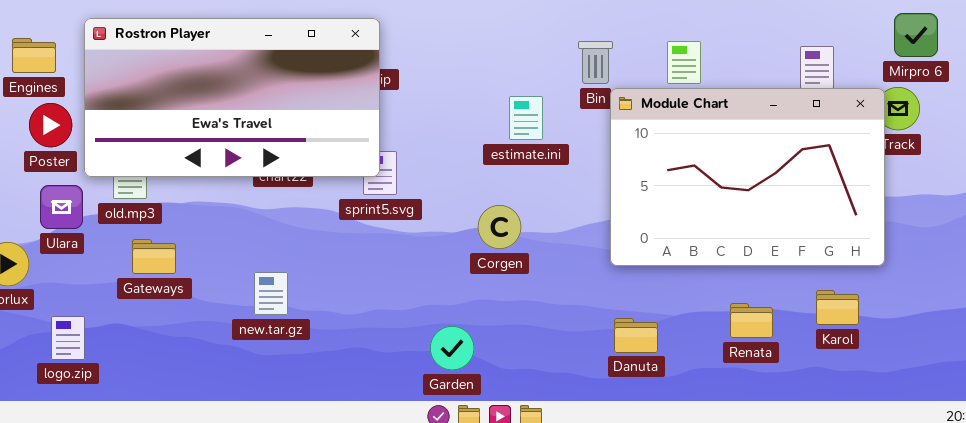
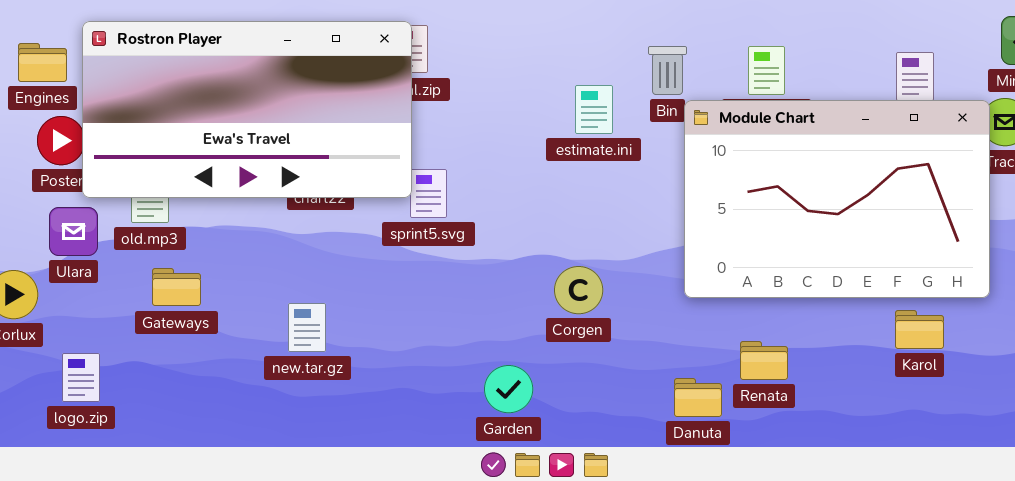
Rostron Player: [84,18,380,177] -> [82,21,412,198], moved
estimate.ini: [509,96,543,140] -> [575,85,613,134], moved
Corgen: [478,205,521,249] -> [554,266,603,314], moved
Karol: [816,290,859,325] -> [895,310,944,349], moved
Renata: [730,303,773,338] -> [740,341,788,380], moved
Danuta: [614,318,658,353] -> [674,378,722,417], moved

